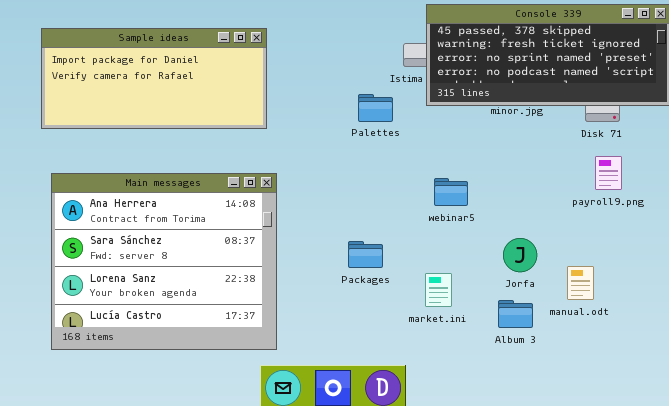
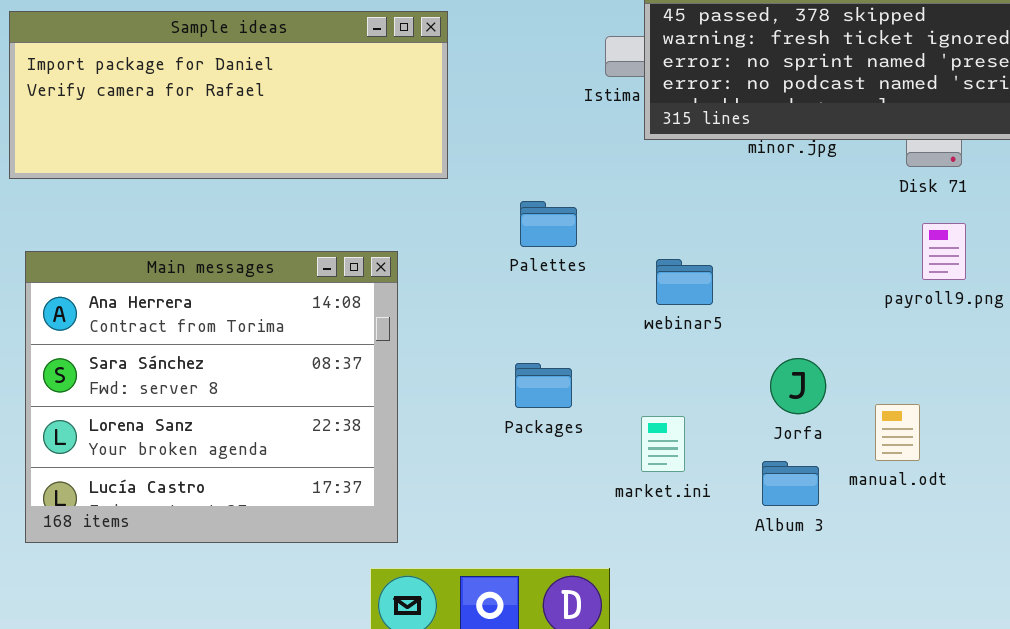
Sample ideas: [41,28,267,129] -> [9,11,448,179], resized
Palettes: [358,94,393,122] -> [520,201,577,247], moved

